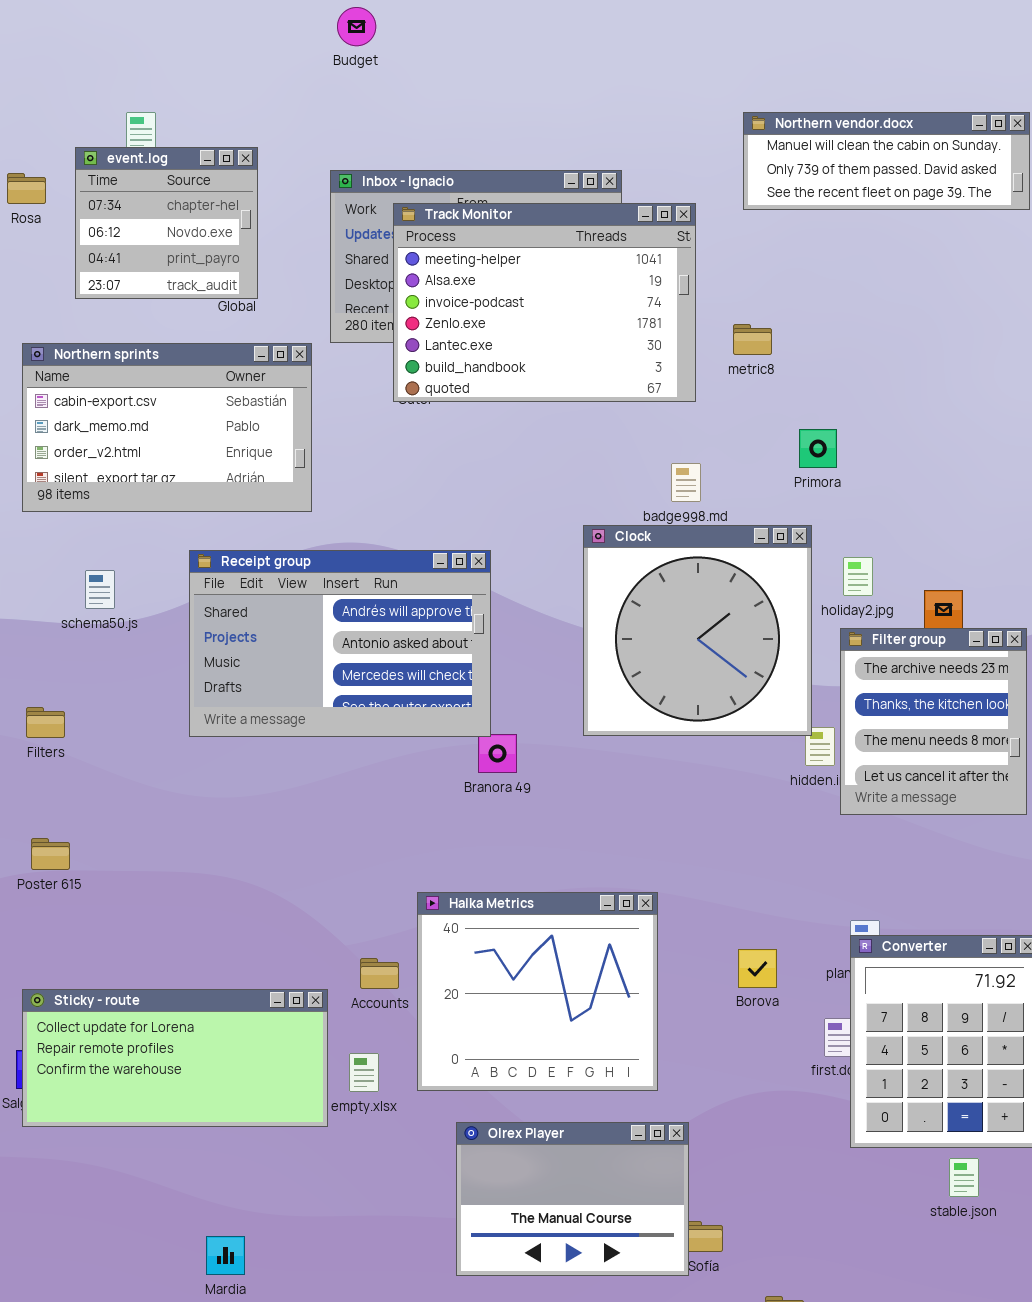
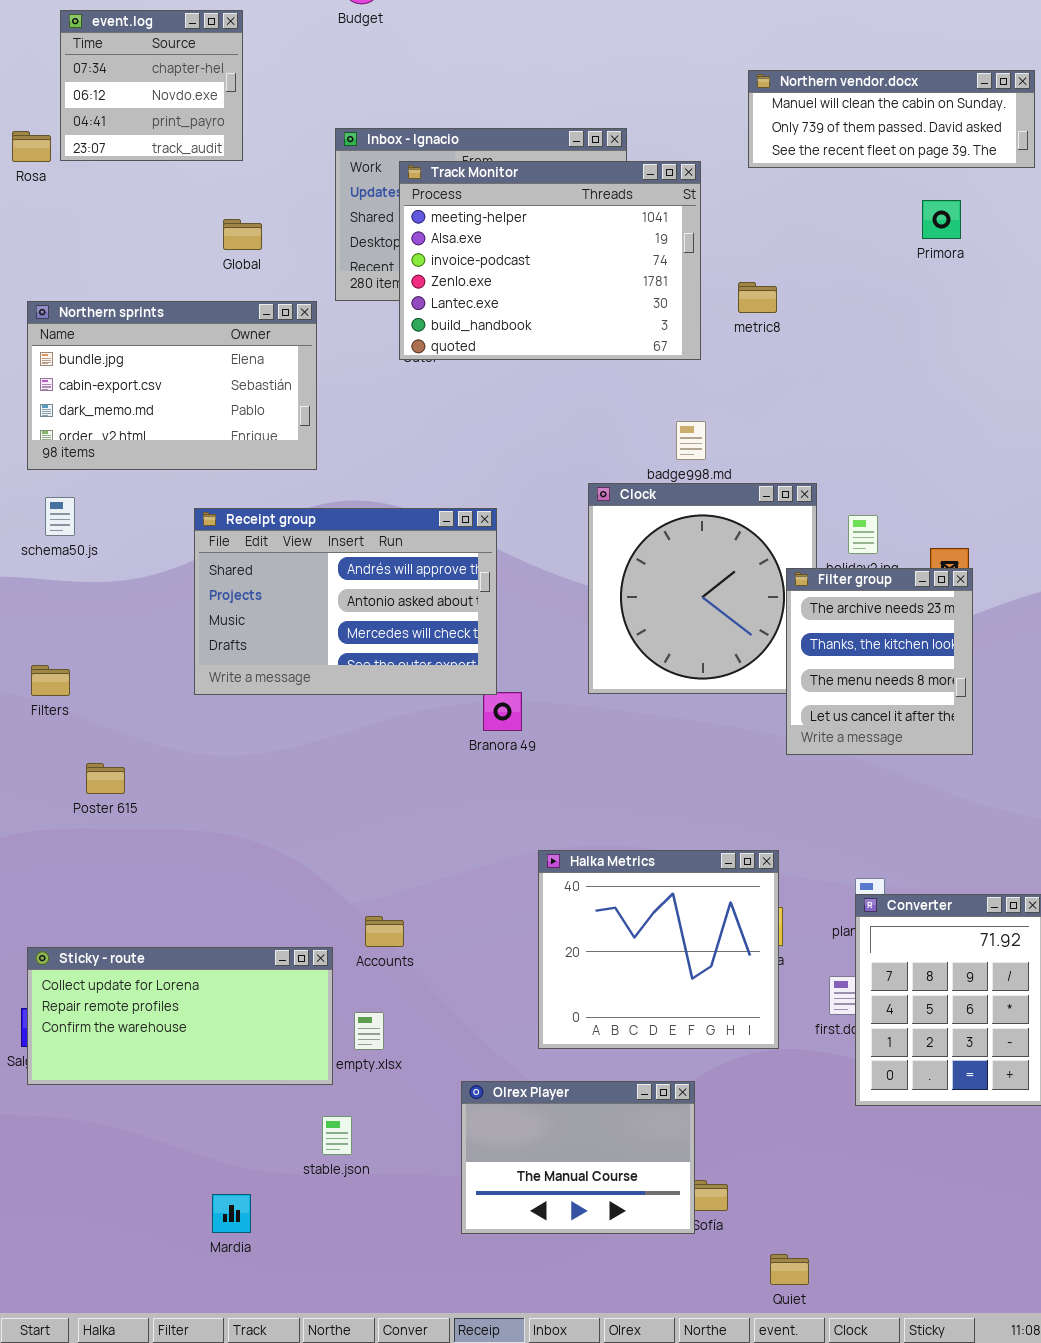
event.log: [75,147,258,299] -> [60,10,243,161], moved
Northern sprints: [22,343,312,512] -> [27,301,317,470], scrolled up 1 row
Primora: [799,429,837,468] -> [922,200,961,239], moved
schema50.js: [85,570,115,609] -> [45,497,75,536], moved
Filter group: [840,628,1027,815] -> [786,568,973,755], moved
Poster 615: [31,838,70,870] -> [86,763,125,794], moved
Halka Metrics: [417,892,658,1091] -> [538,850,779,1049], moved
stable.json: [949,1158,979,1197] -> [322,1116,352,1155], moved

